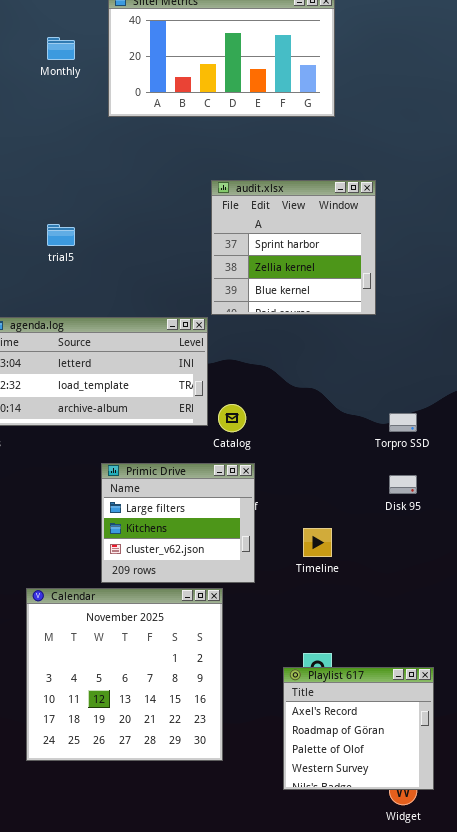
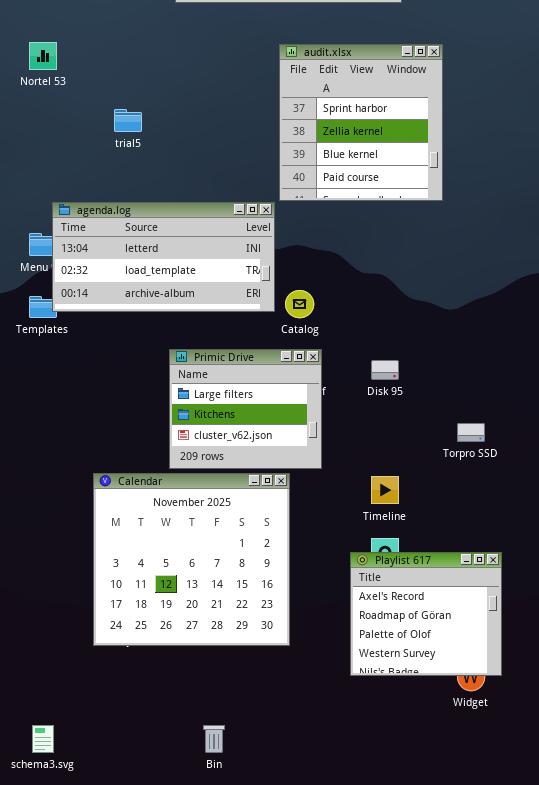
audit.xlsx: [211,180,376,315] -> [279,44,443,201], resized
Torpro SSD: [389,413,417,432] -> [457,423,485,442], moved
Disk 95: [389,475,417,494] -> [371,360,399,380], moved
Timeline: [303,528,332,557] -> [371,476,399,504], moved

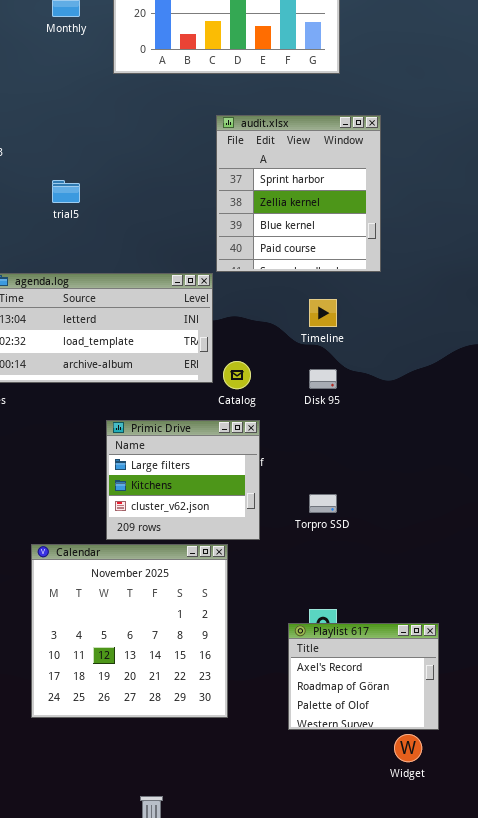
Disk 95: [371,360,399,380] -> [309,369,337,389], moved
Torpro SSD: [457,423,485,442] -> [309,494,337,513], moved
Timeline: [371,476,399,504] -> [309,299,337,327], moved
Playlist 617: [350,552,502,676] -> [288,623,439,730], resized

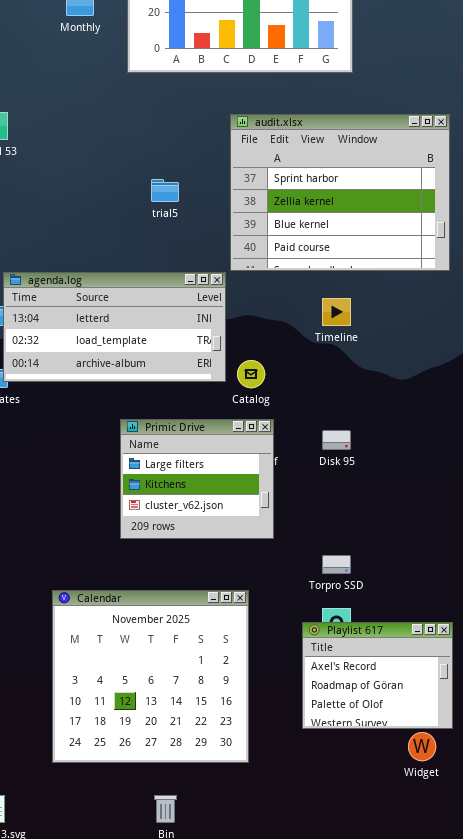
audit.xlsx: [216,115,381,272] -> [230,114,450,271], resized
trial5: [52,180,80,203] -> [151,179,179,202], moved
Disk 95: [309,369,337,389] -> [322,430,351,450], moved
Torpro SSD: [309,494,337,513] -> [322,555,351,574], moved
Calendar: [31,544,228,718] -> [52,590,249,763], moved

